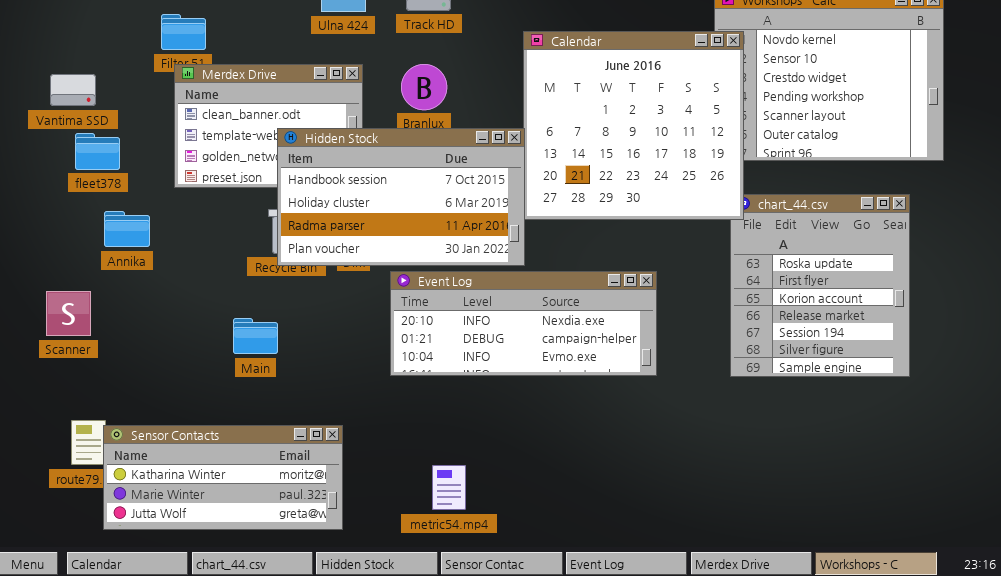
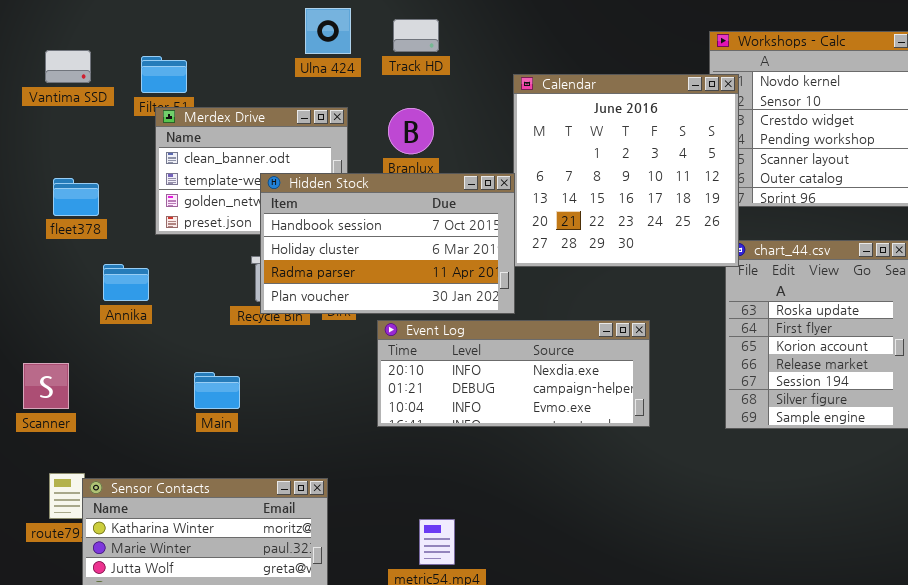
Vantima SSD: [50,74,96,106] -> [45,50,91,83], moved
Annika: [104,211,150,247] -> [103,264,149,301], moved
Scanner: [46,291,91,336] -> [23,363,69,409], moved
Main: [233,318,278,354] -> [194,372,240,409], moved

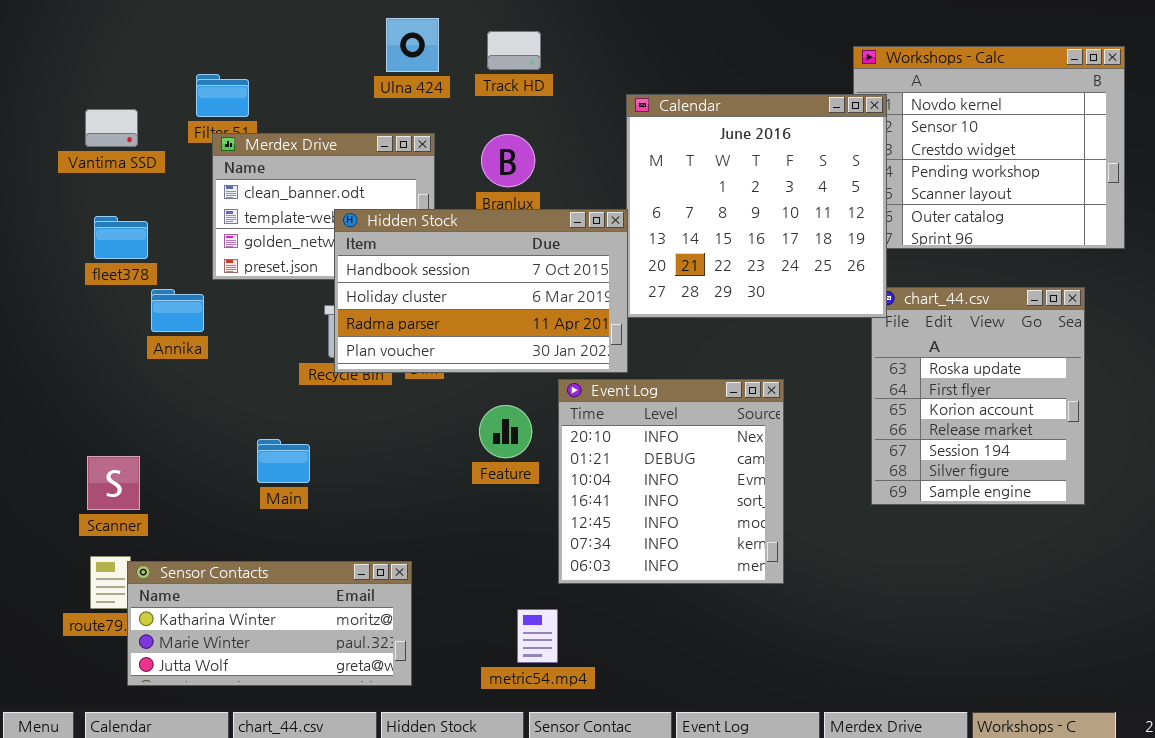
Vantima SSD: [45,50,91,83] -> [85,109,138,147], moved
Annika: [103,264,149,301] -> [151,289,204,332], moved
Event Log: [377,320,650,427] -> [558,379,784,584], resized
Scanner: [23,363,69,409] -> [87,456,140,510], moved

